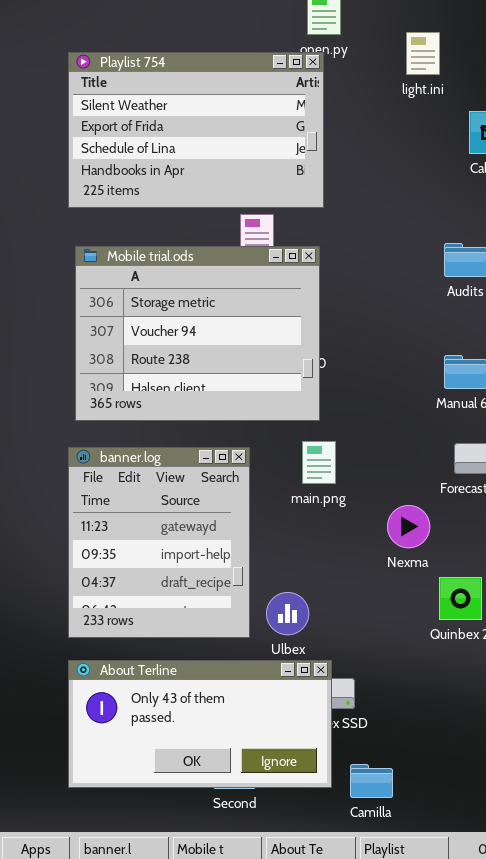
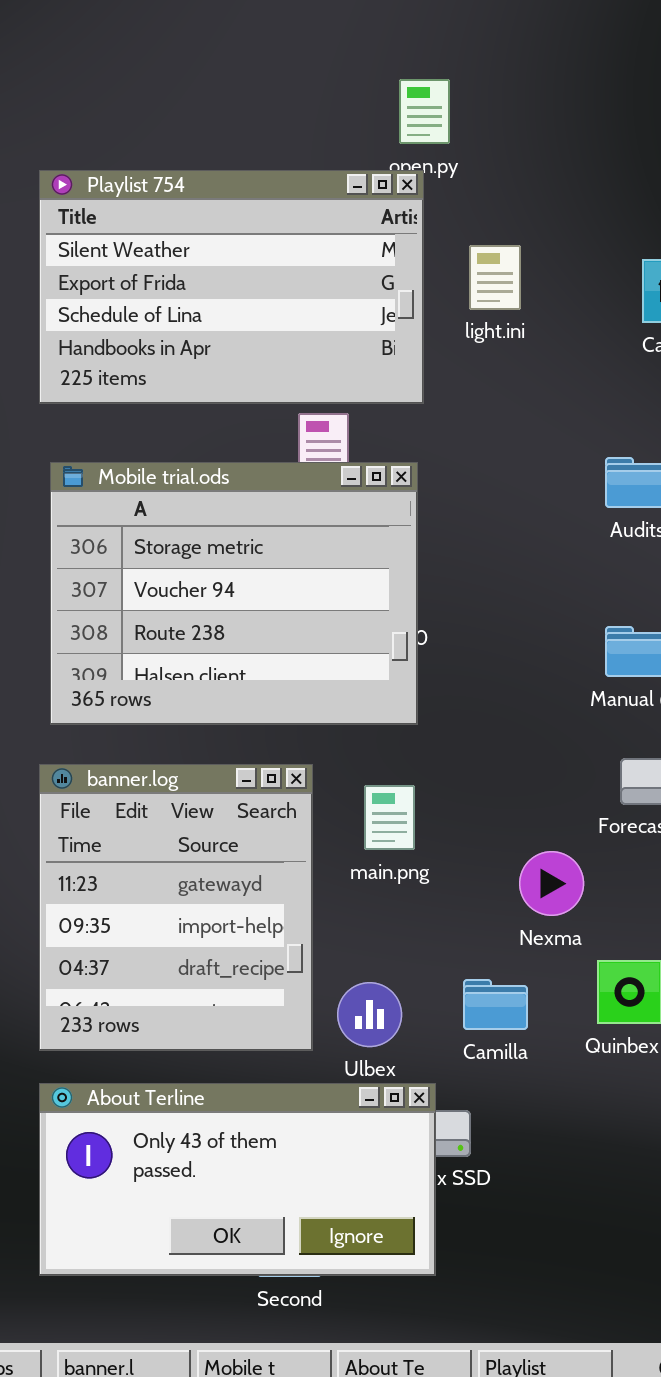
light.ini: [406,32,440,75] -> [469,245,521,310], moved
main.png: [302,441,336,484] -> [364,785,415,850], moved
Camilla: [350,764,393,798] -> [463,979,528,1030], moved

